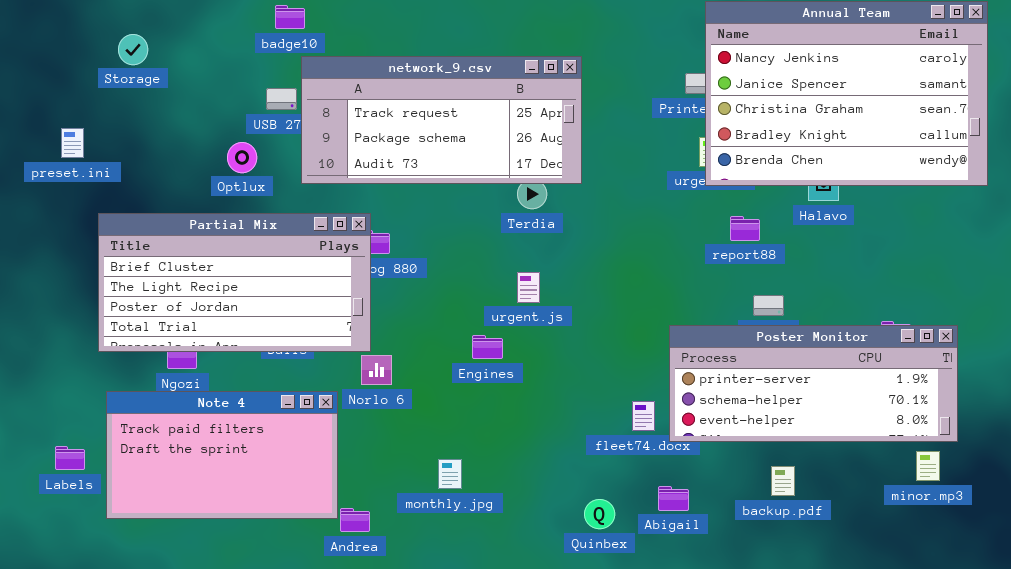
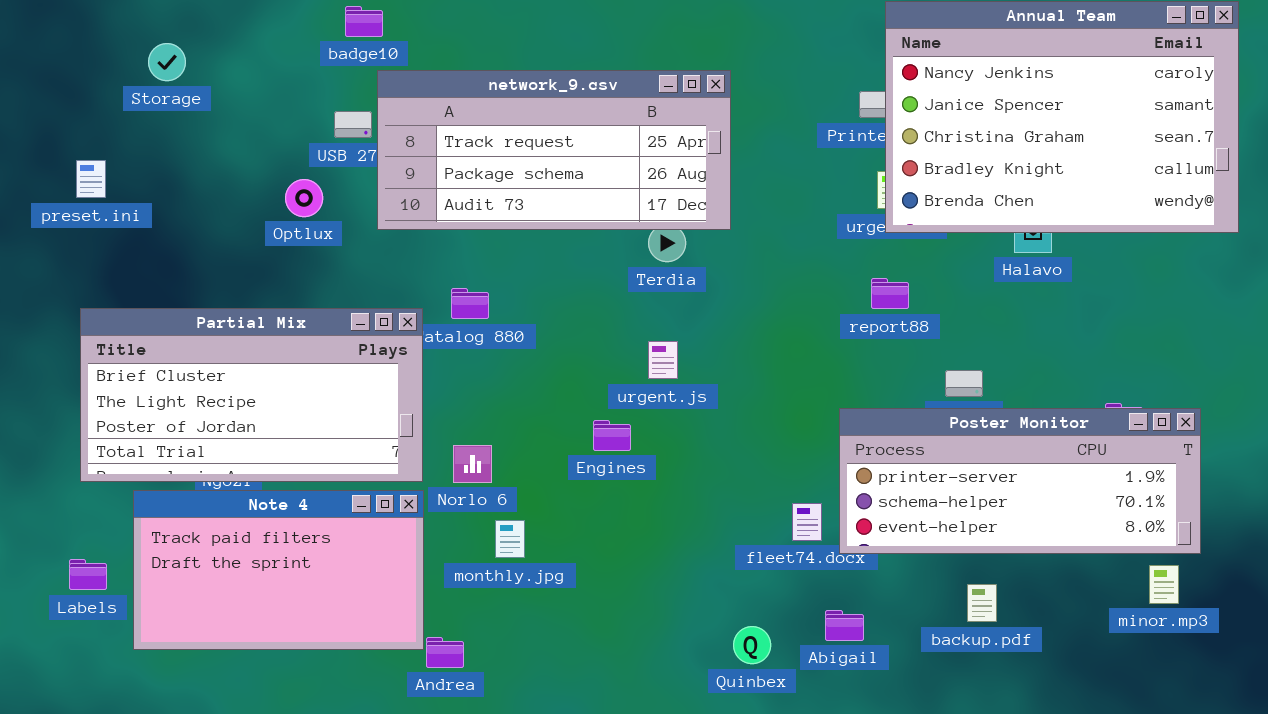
Partial Mix: [98,213,371,352] -> [80,308,423,482], moved
report88: [730,216,760,241] -> [871,278,909,309], moved
monthly.jpg: [438,459,462,489] -> [495,520,525,558], moved

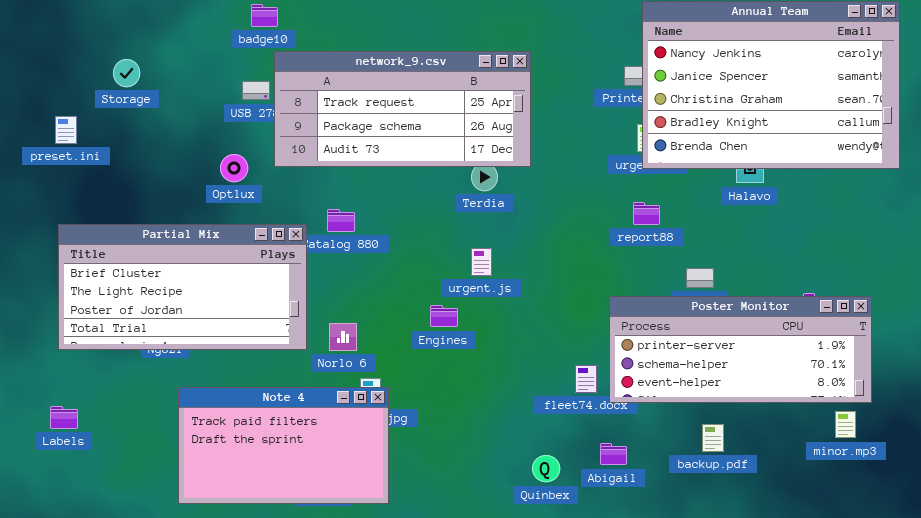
Storage: [148,43,186,81] -> [113,59,140,87], moved
Optlux: [285,179,323,217] -> [220,154,248,182], moved
Note 4: [133,490,424,650] -> [178,387,389,504], moved

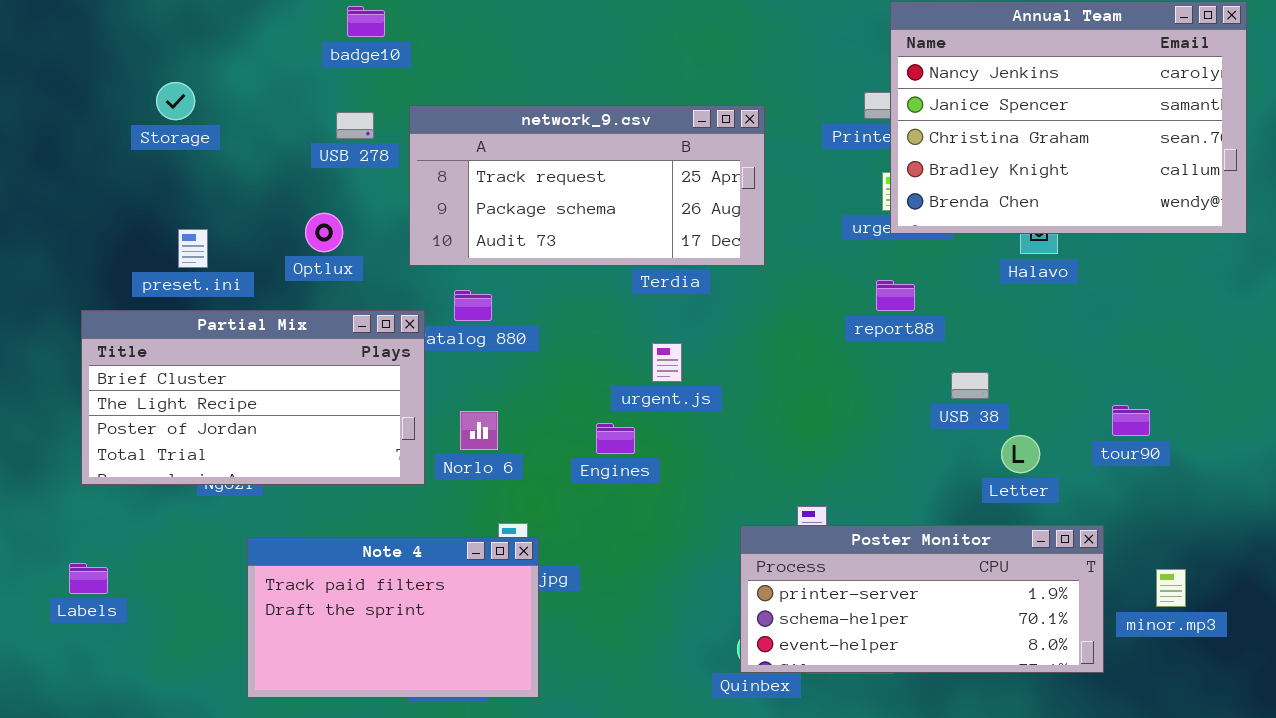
network_9.csv: [274,51,531,167] -> [409,105,765,266], moved
preset.ini: [55,116,77,144] -> [178,229,208,268], moved
Poster Monitor: [609,296,872,403] -> [740,525,1104,673], moved
Norlo 6: [329,323,357,351] -> [460,411,498,450], moved

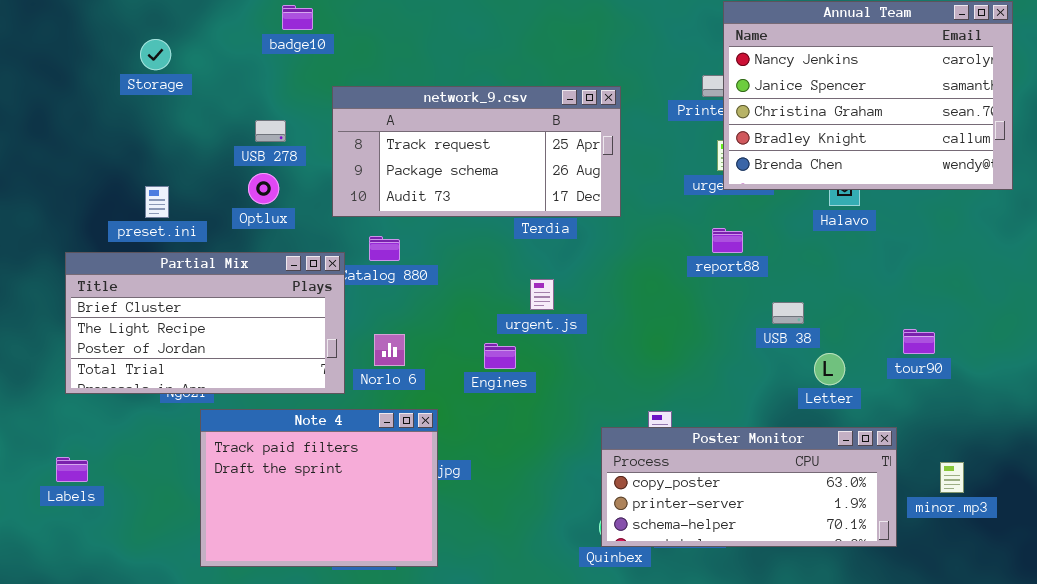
Storage: [156,82,195,120] -> [140,39,171,70], moved
USB 278: [336,112,374,139] -> [255,120,286,142], moved
Poster Monitor: [740,525,1104,673] -> [601,427,897,547], scrolled up 1 row
Note 4: [247,537,539,698] -> [200,409,438,567], resized

